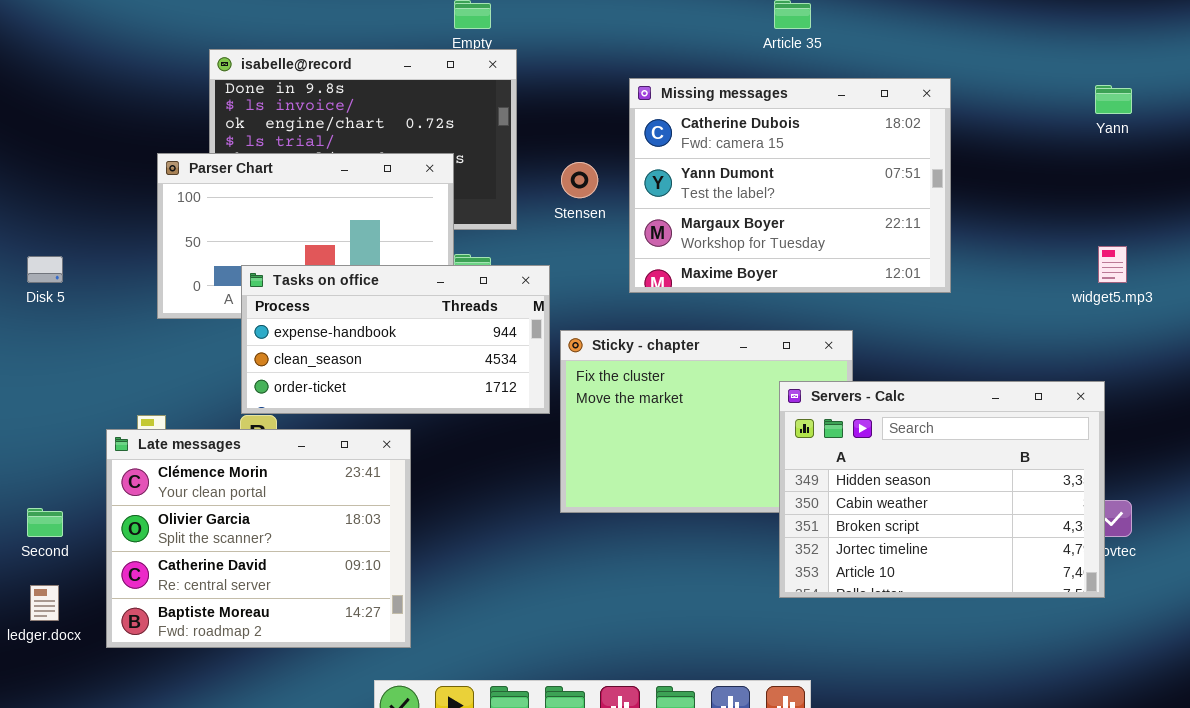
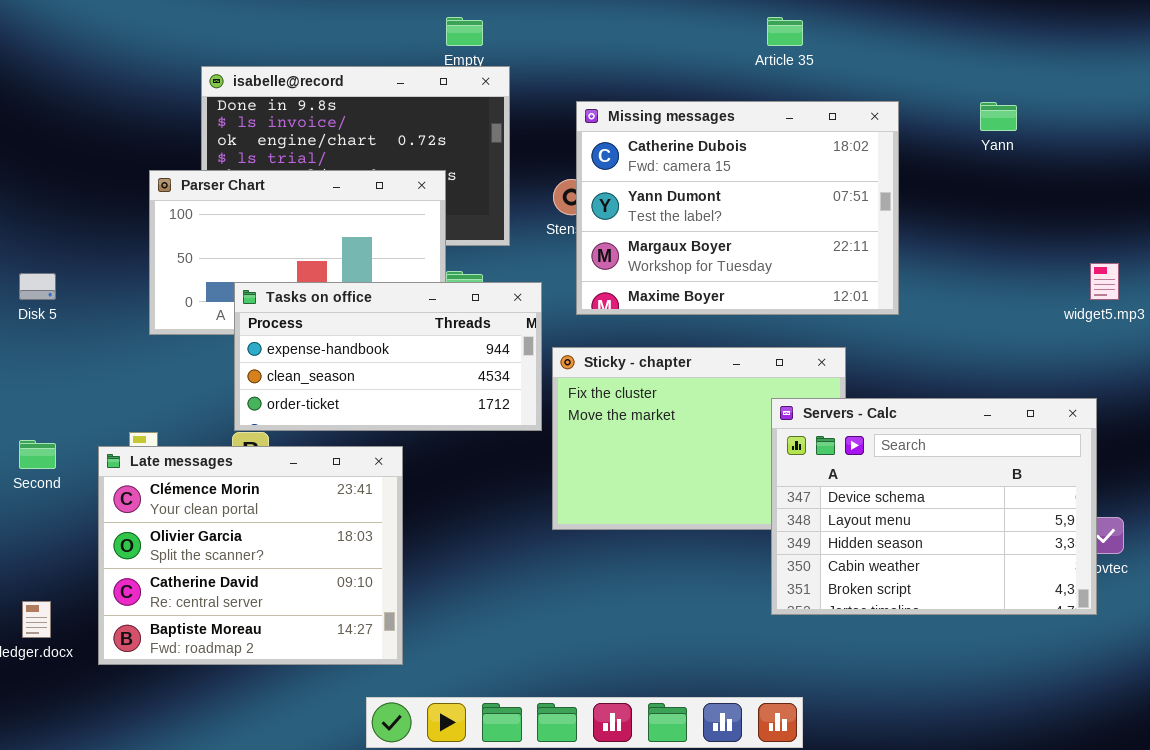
Missing messages: [629,78,951,293] -> [576,101,899,315], moved
Yann: [1095,85,1132,114] -> [980,102,1017,131], moved
Servers - Calc: [779,381,1105,598] -> [771,398,1097,615], scrolled up 2 rows
Second: [27,508,63,537] -> [19,440,56,469], moved

